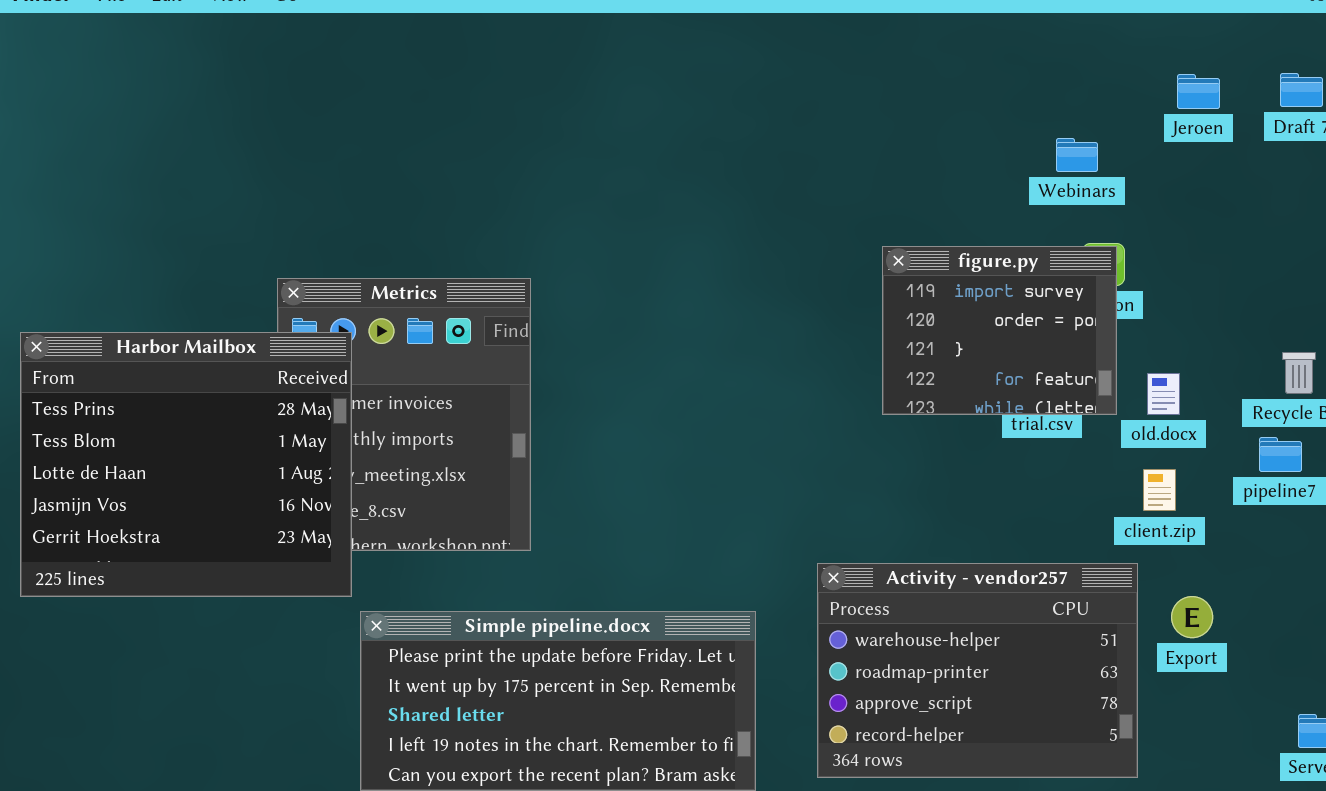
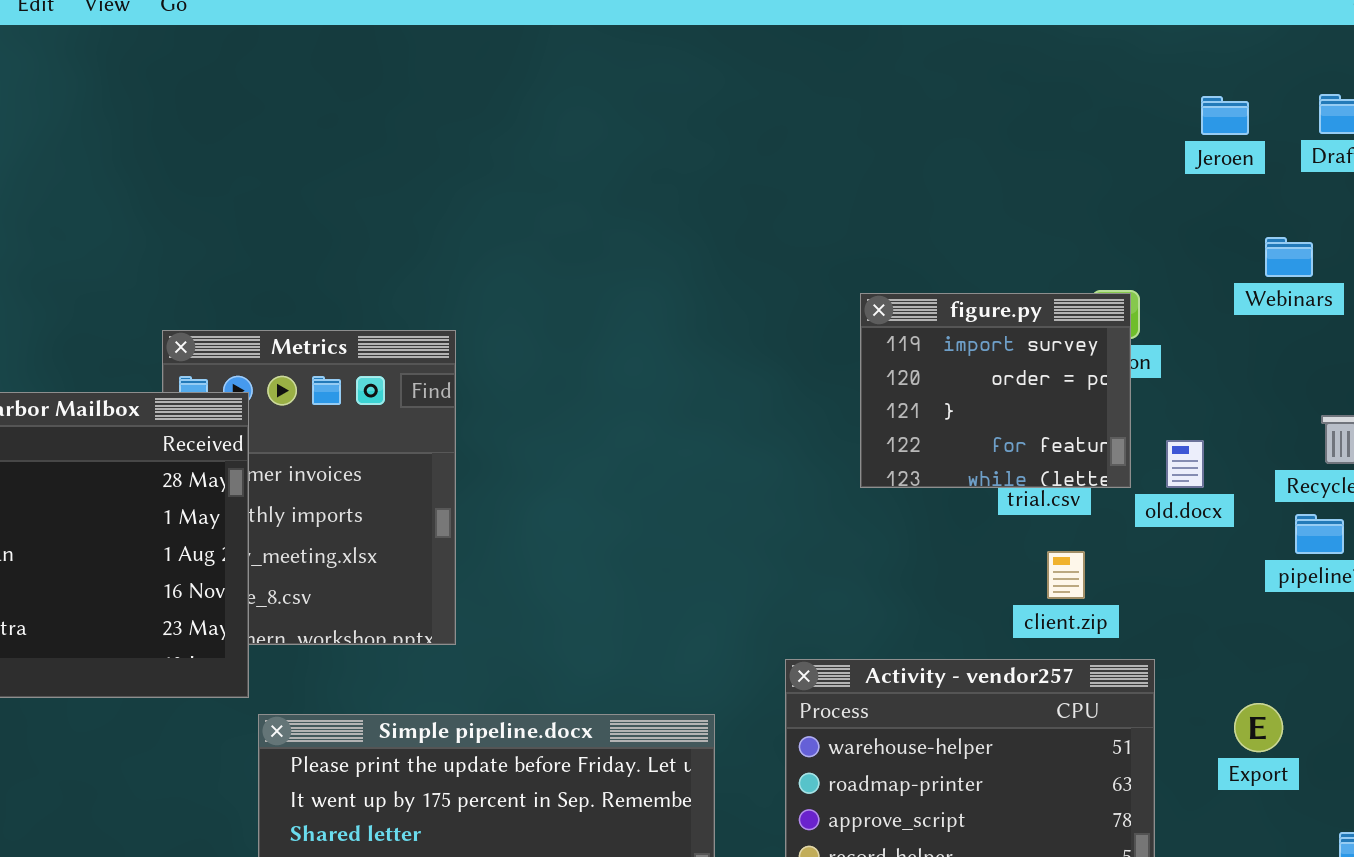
Webinars: [1056,138,1098,172] -> [1265,237,1313,277], moved
client.zip: [1143,469,1176,511] -> [1047,551,1085,599], moved
Export: [1171,596,1213,638] -> [1234,703,1283,752], moved

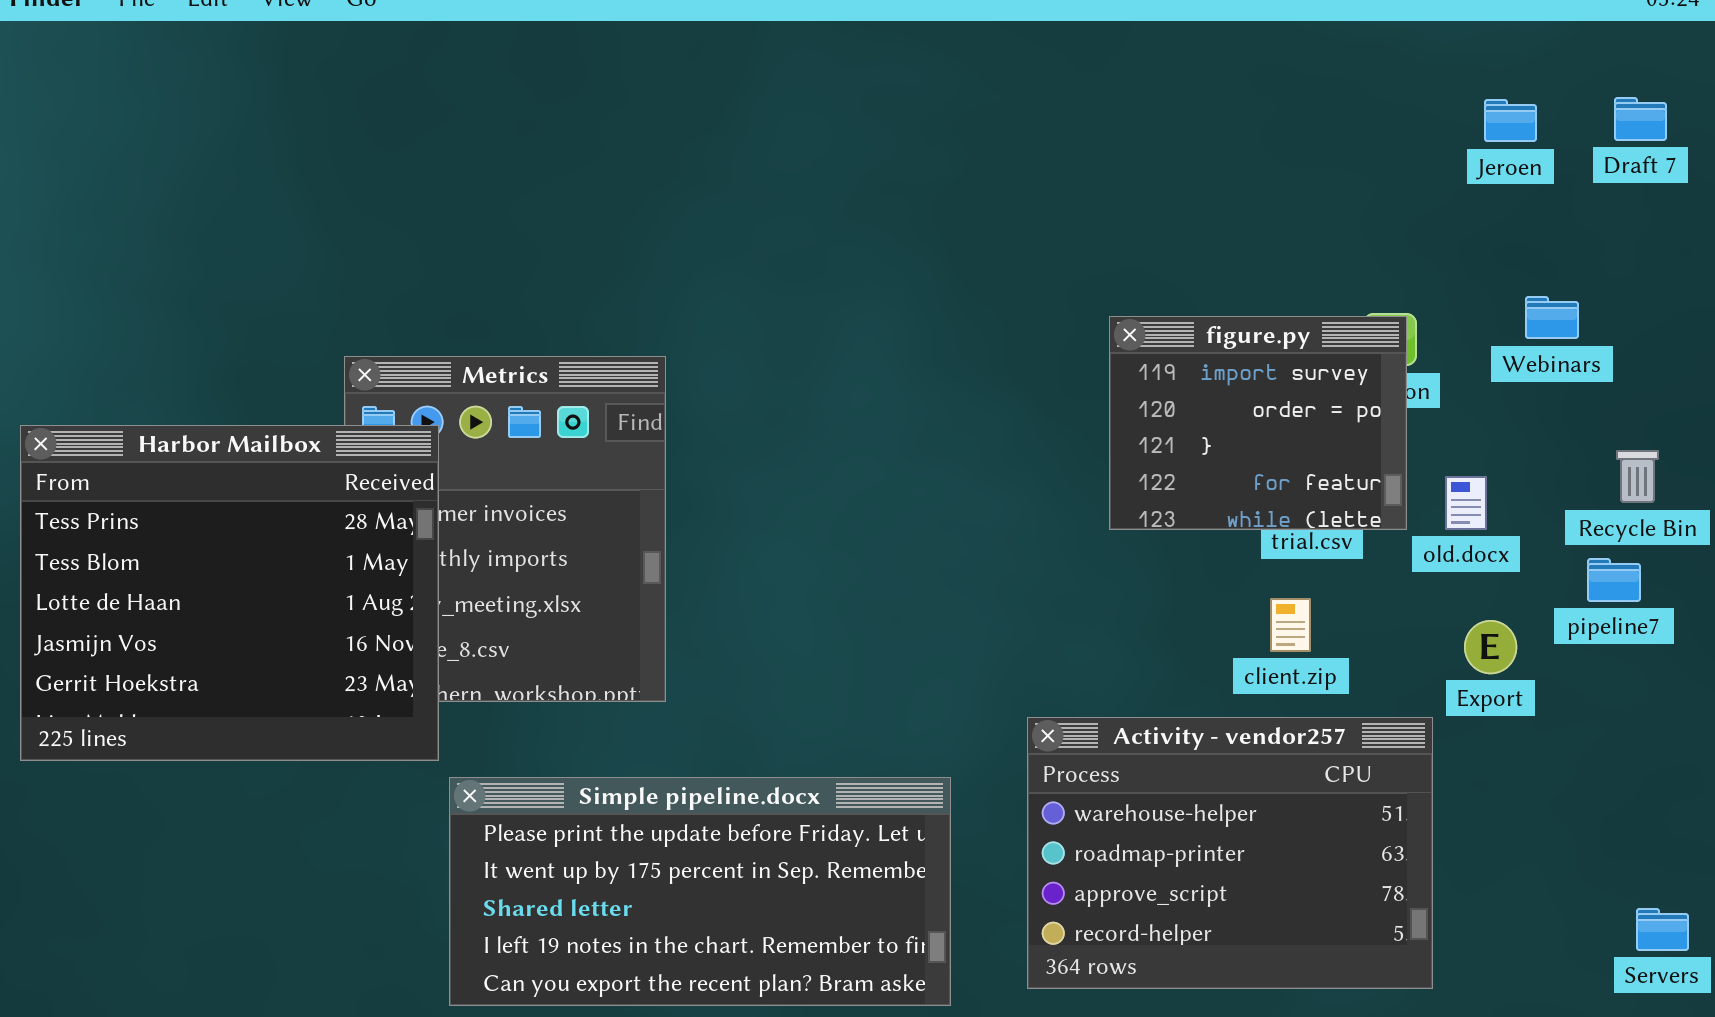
Webinars: [1265,237,1313,277] -> [1525,296,1579,339], moved
client.zip: [1047,551,1085,599] -> [1270,598,1311,652], moved
Export: [1234,703,1283,752] -> [1464,620,1517,674], moved

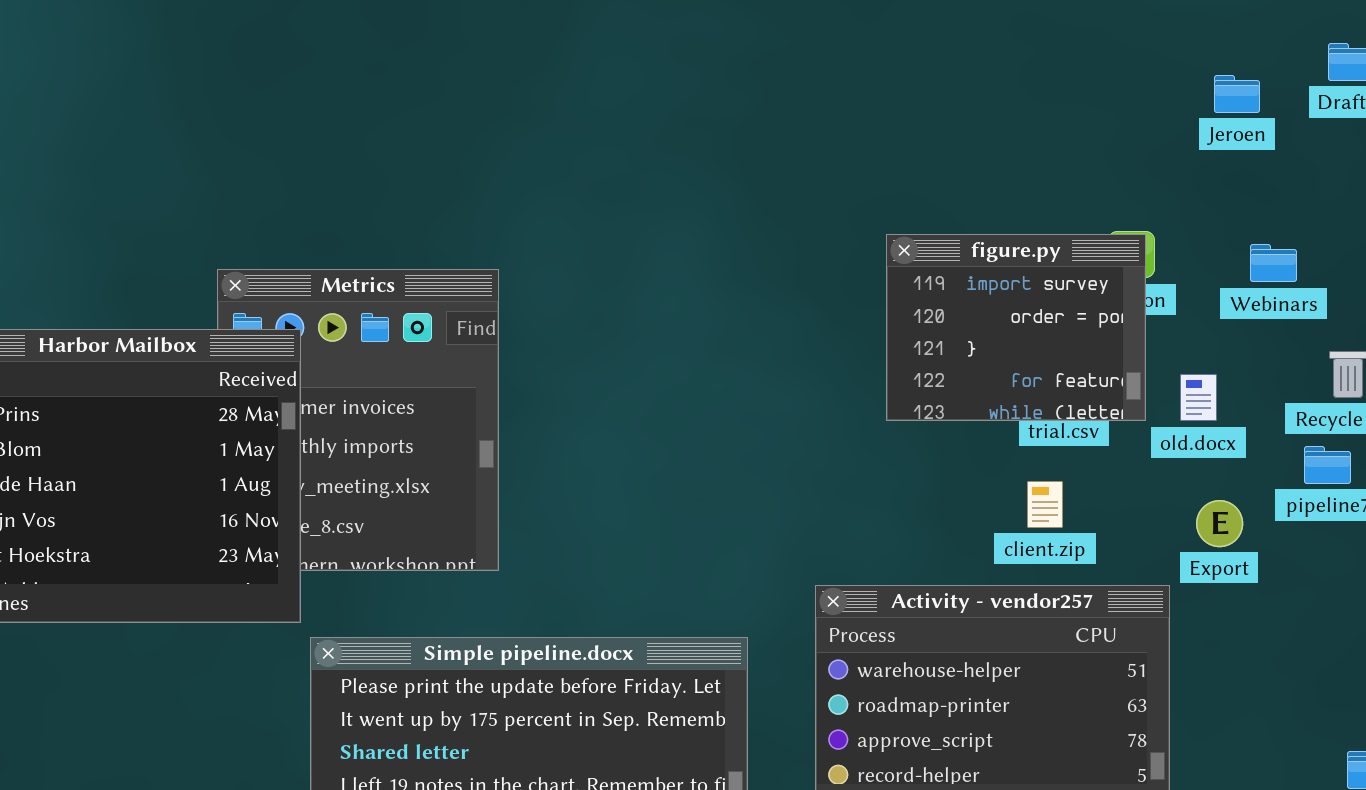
Jeroen: [1484,99,1537,142] -> [1214,75,1260,113], moved
Webinars: [1525,296,1579,339] -> [1250,244,1297,282], moved

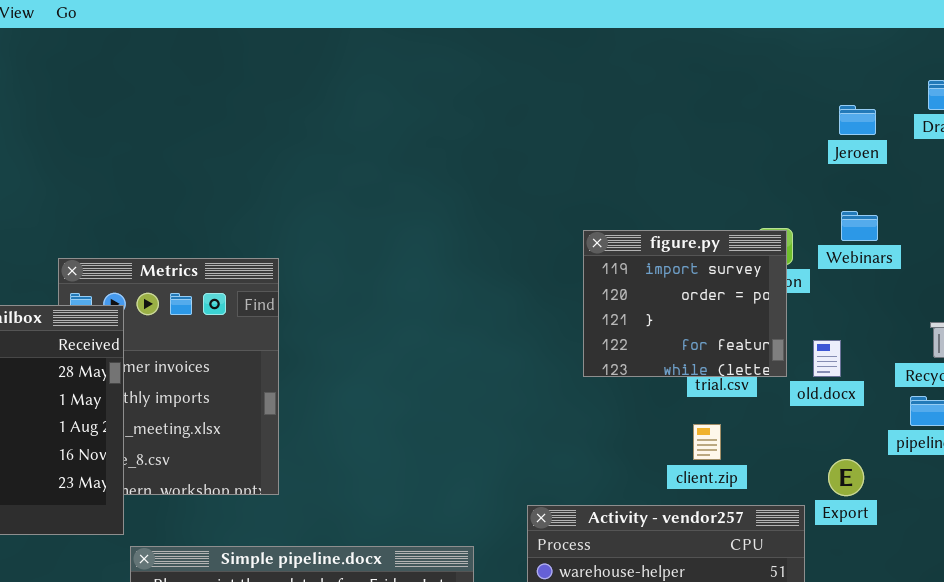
Webinars: [1250,244,1297,282] -> [841,211,878,241], moved
Export: [1196,500,1243,547] -> [828,459,864,496], moved

